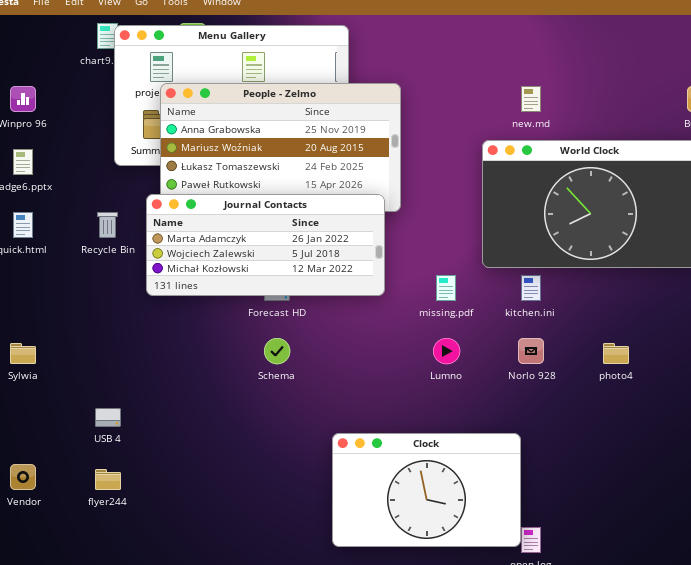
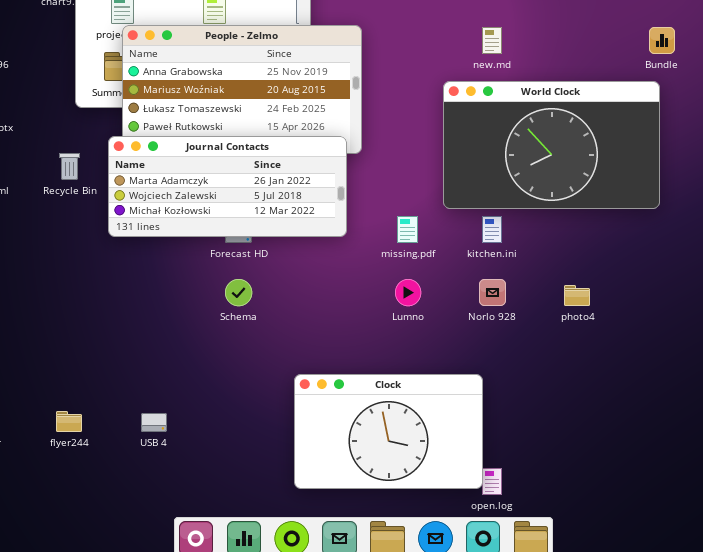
USB 4: [95,408,121,427] -> [141,413,167,432], moved

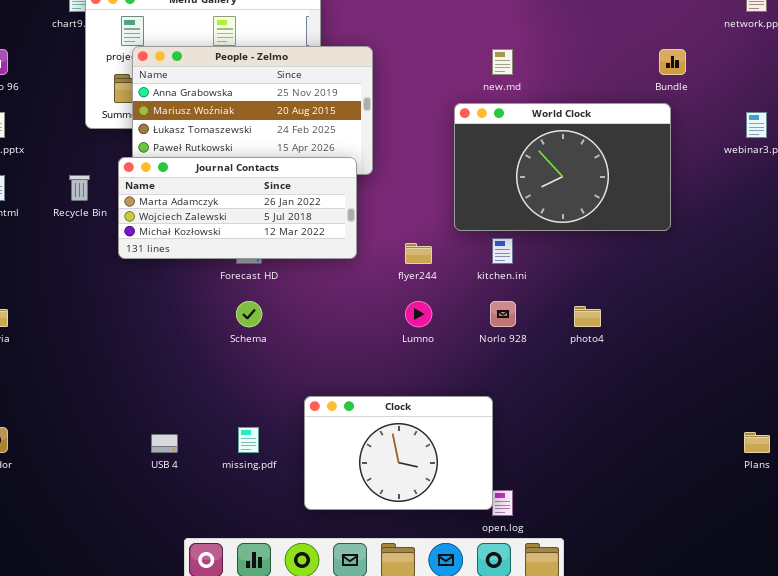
missing.pdf: [397,216,418,243] -> [238,427,259,453], moved
flyer244: [56,411,82,432] -> [405,243,432,264], moved

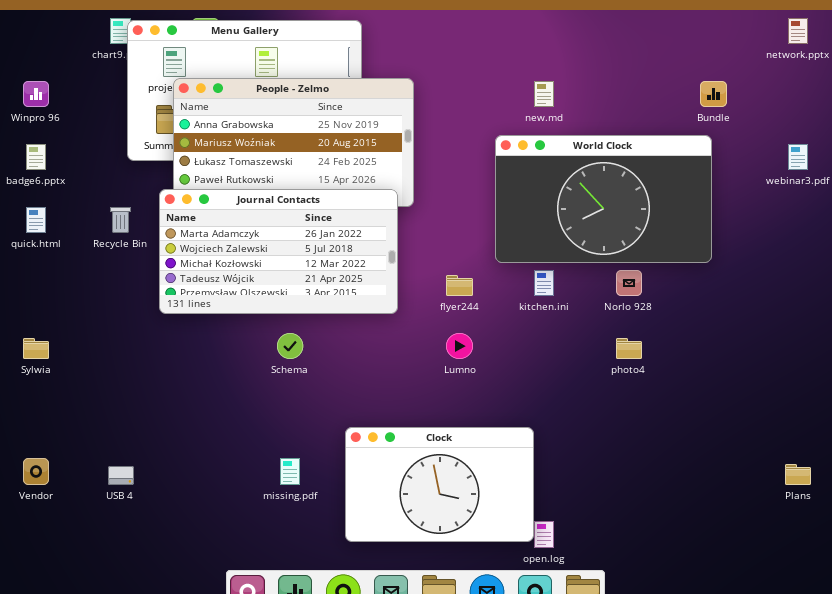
Journal Contacts: [118,157,357,259] -> [159,189,398,314], resized
Norlo 928: [490,301,516,327] -> [616,270,642,296], moved
USB 4: [151,434,178,453] -> [108,466,134,485], moved

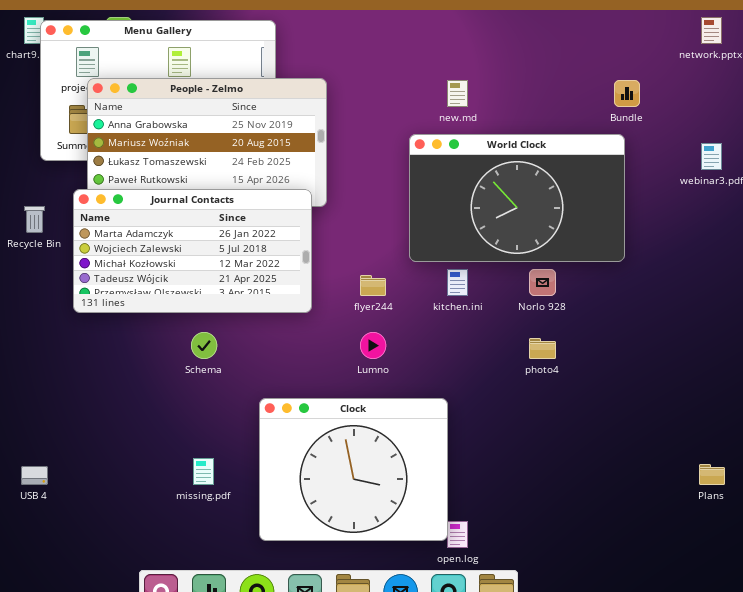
Clock: [345,427,534,542] -> [259,398,448,541], resized

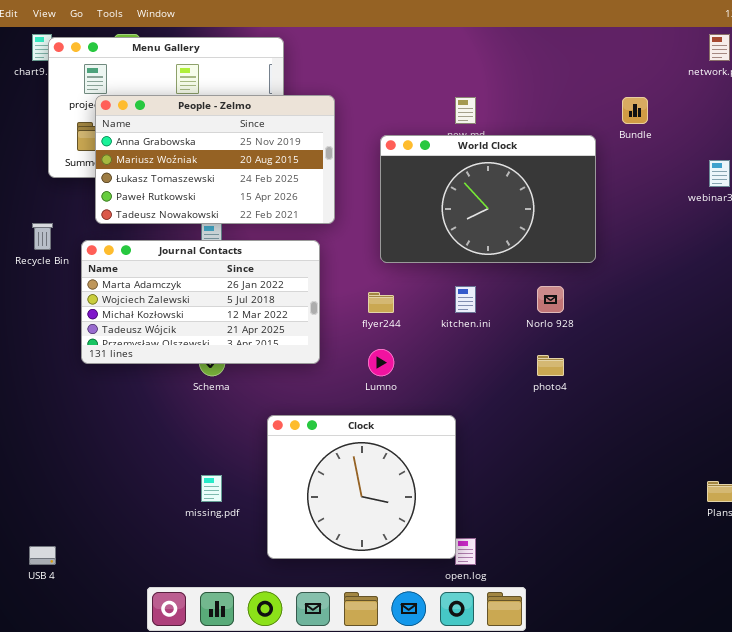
World Clock: [409,134,625,262] -> [380,135,596,263], moved
Journal Contacts: [73,189,312,313] -> [81,240,320,364], moved
USB 4: [21,466,48,485] -> [29,546,56,565], moved

